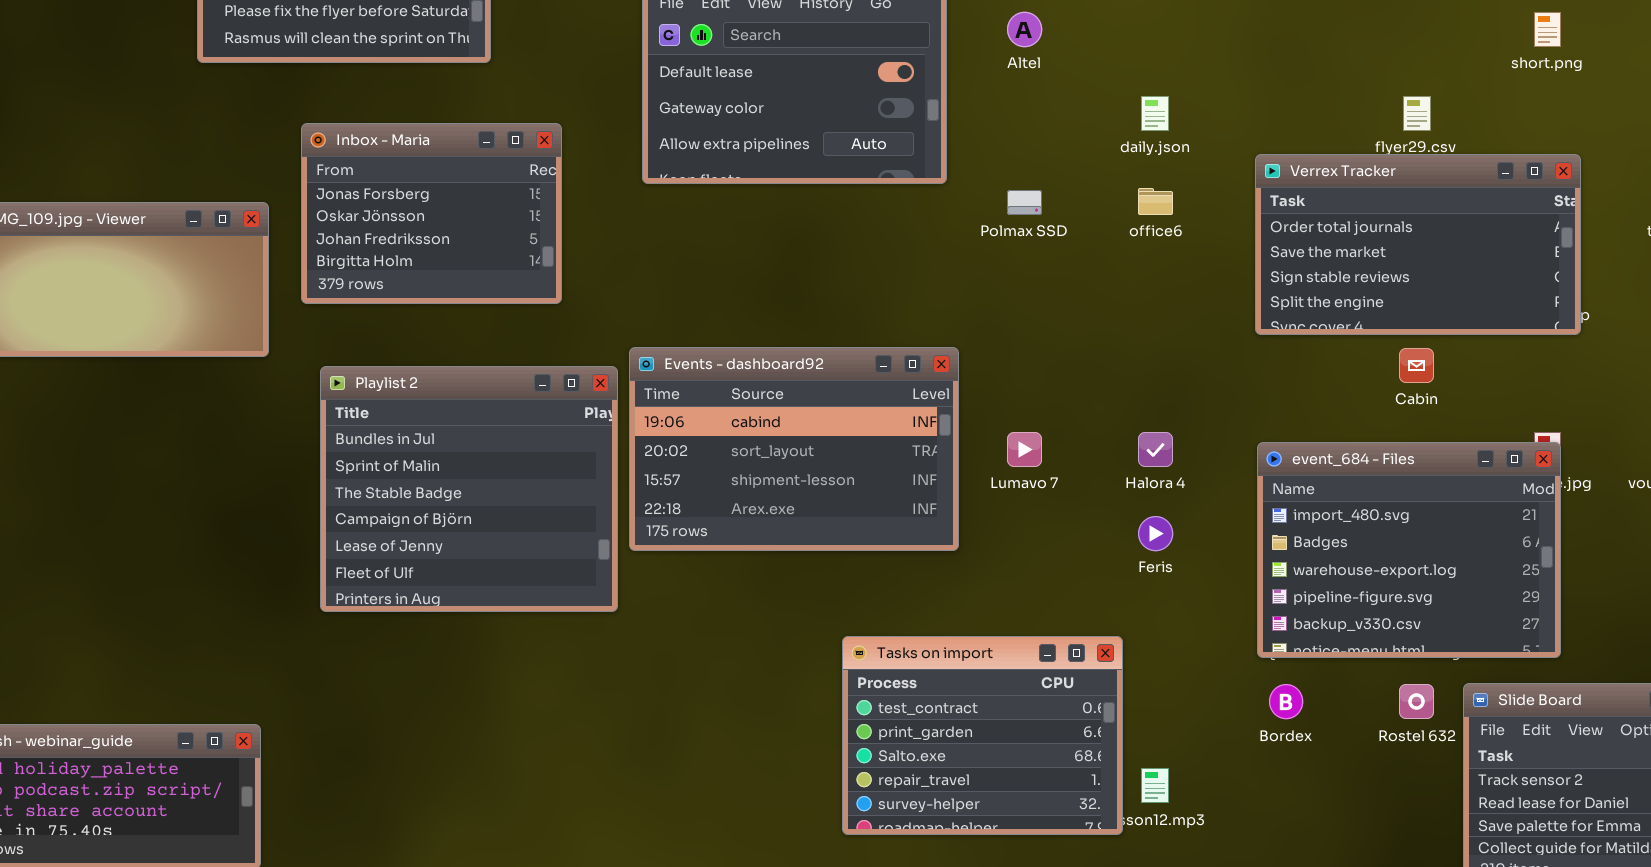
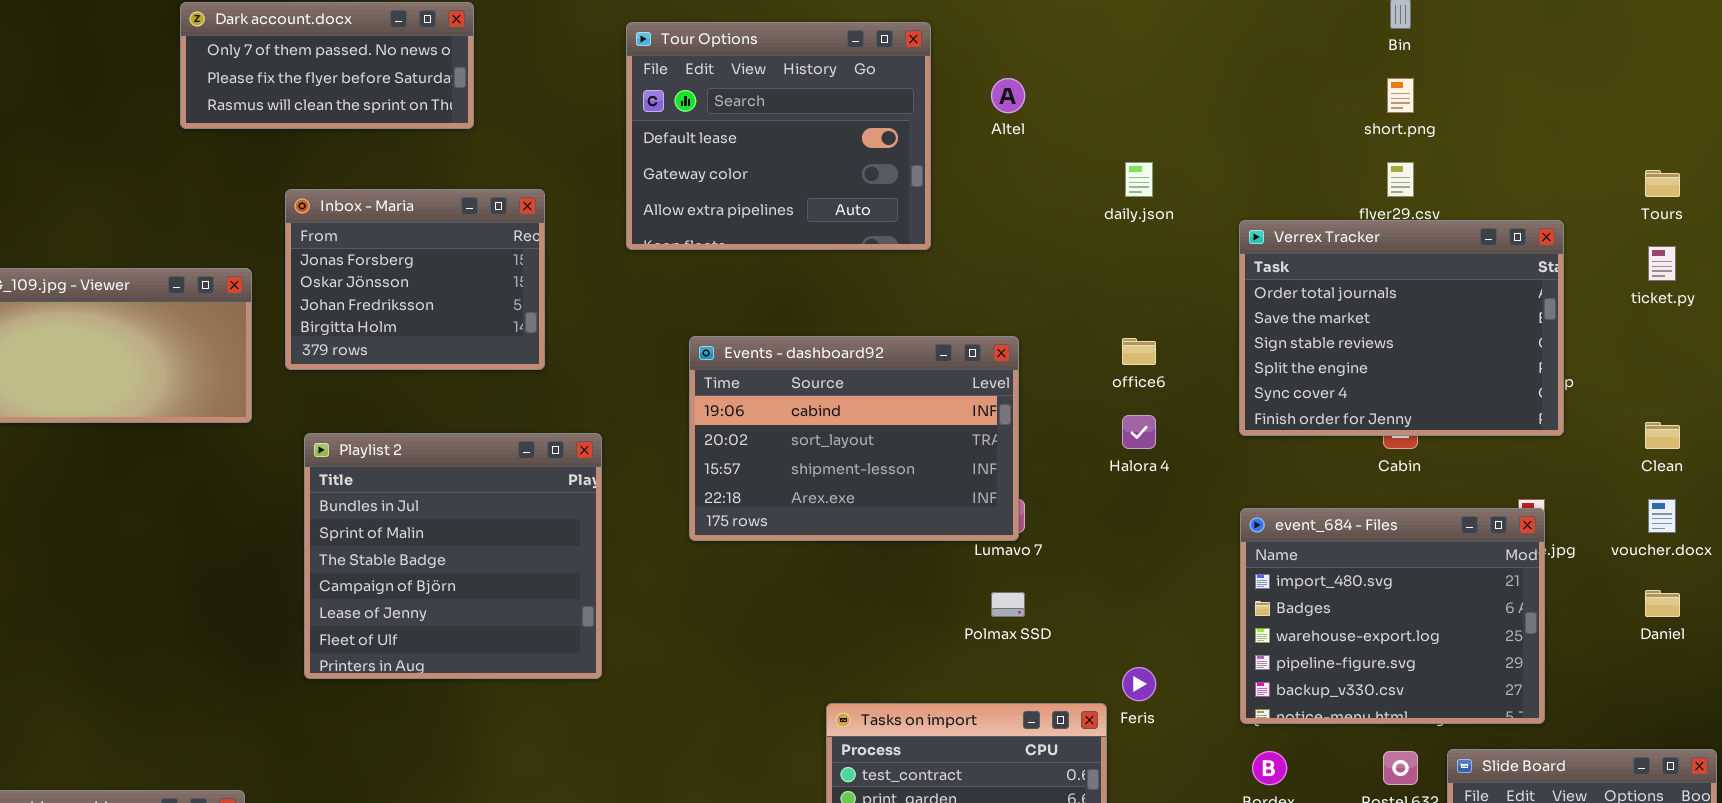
short.png: [1534,12,1561,47] -> [1387,78,1414,113], moved
Verrex Tracker: [1255,154,1581,335] -> [1239,220,1564,436], resized
office6: [1138,188,1173,215] -> [1122,338,1156,365], moved
Polmax SSD: [1007,190,1042,215] -> [991,592,1025,617], moved
Events - dashboard92: [629,347,959,551] -> [689,336,1019,541], moved
Halora 4: [1138,432,1173,467] -> [1122,415,1156,449], moved
Feris: [1138,516,1173,551] -> [1122,667,1156,701], moved

